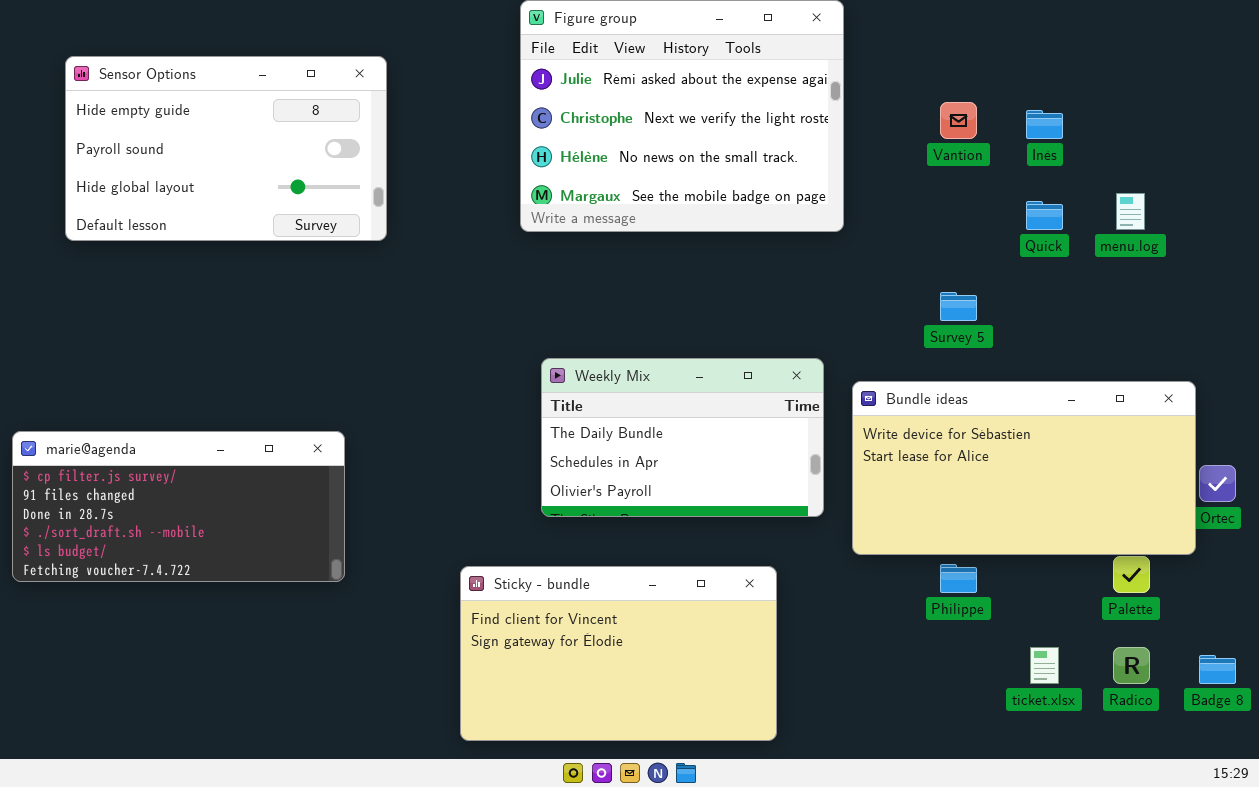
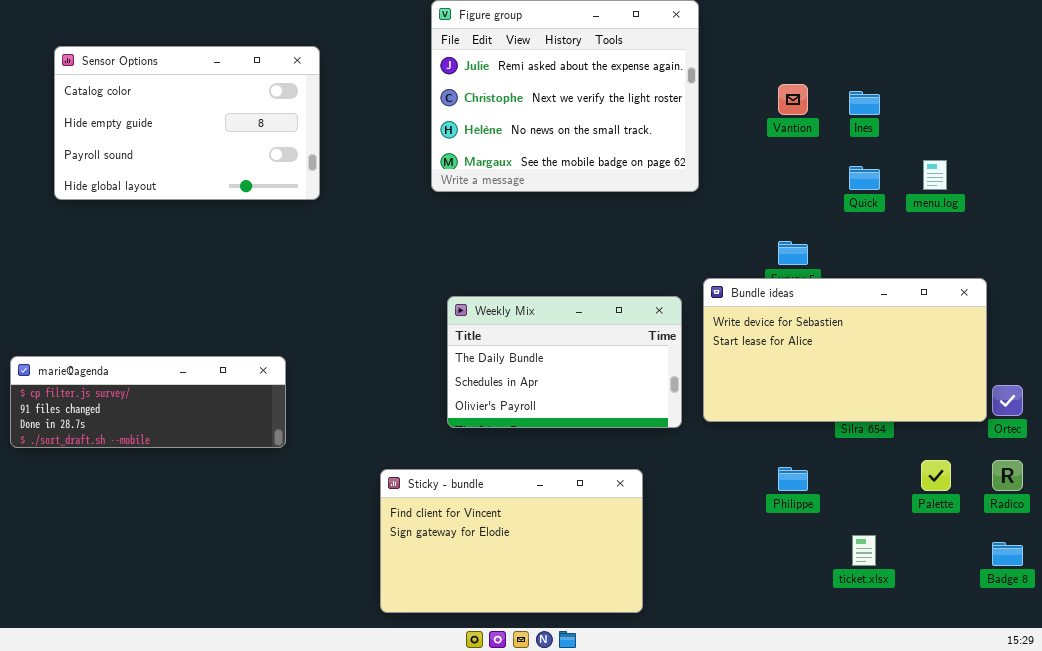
Sensor Options: [65,56,387,241] -> [54,46,320,200], scrolled up 1 row
Bundle ideas: [852,381,1196,555] -> [703,278,987,422], moved
marie@agenda: [12,431,345,582] -> [10,356,286,448], resized
Radico: [1113,647,1150,684] -> [992,460,1023,491], moved

